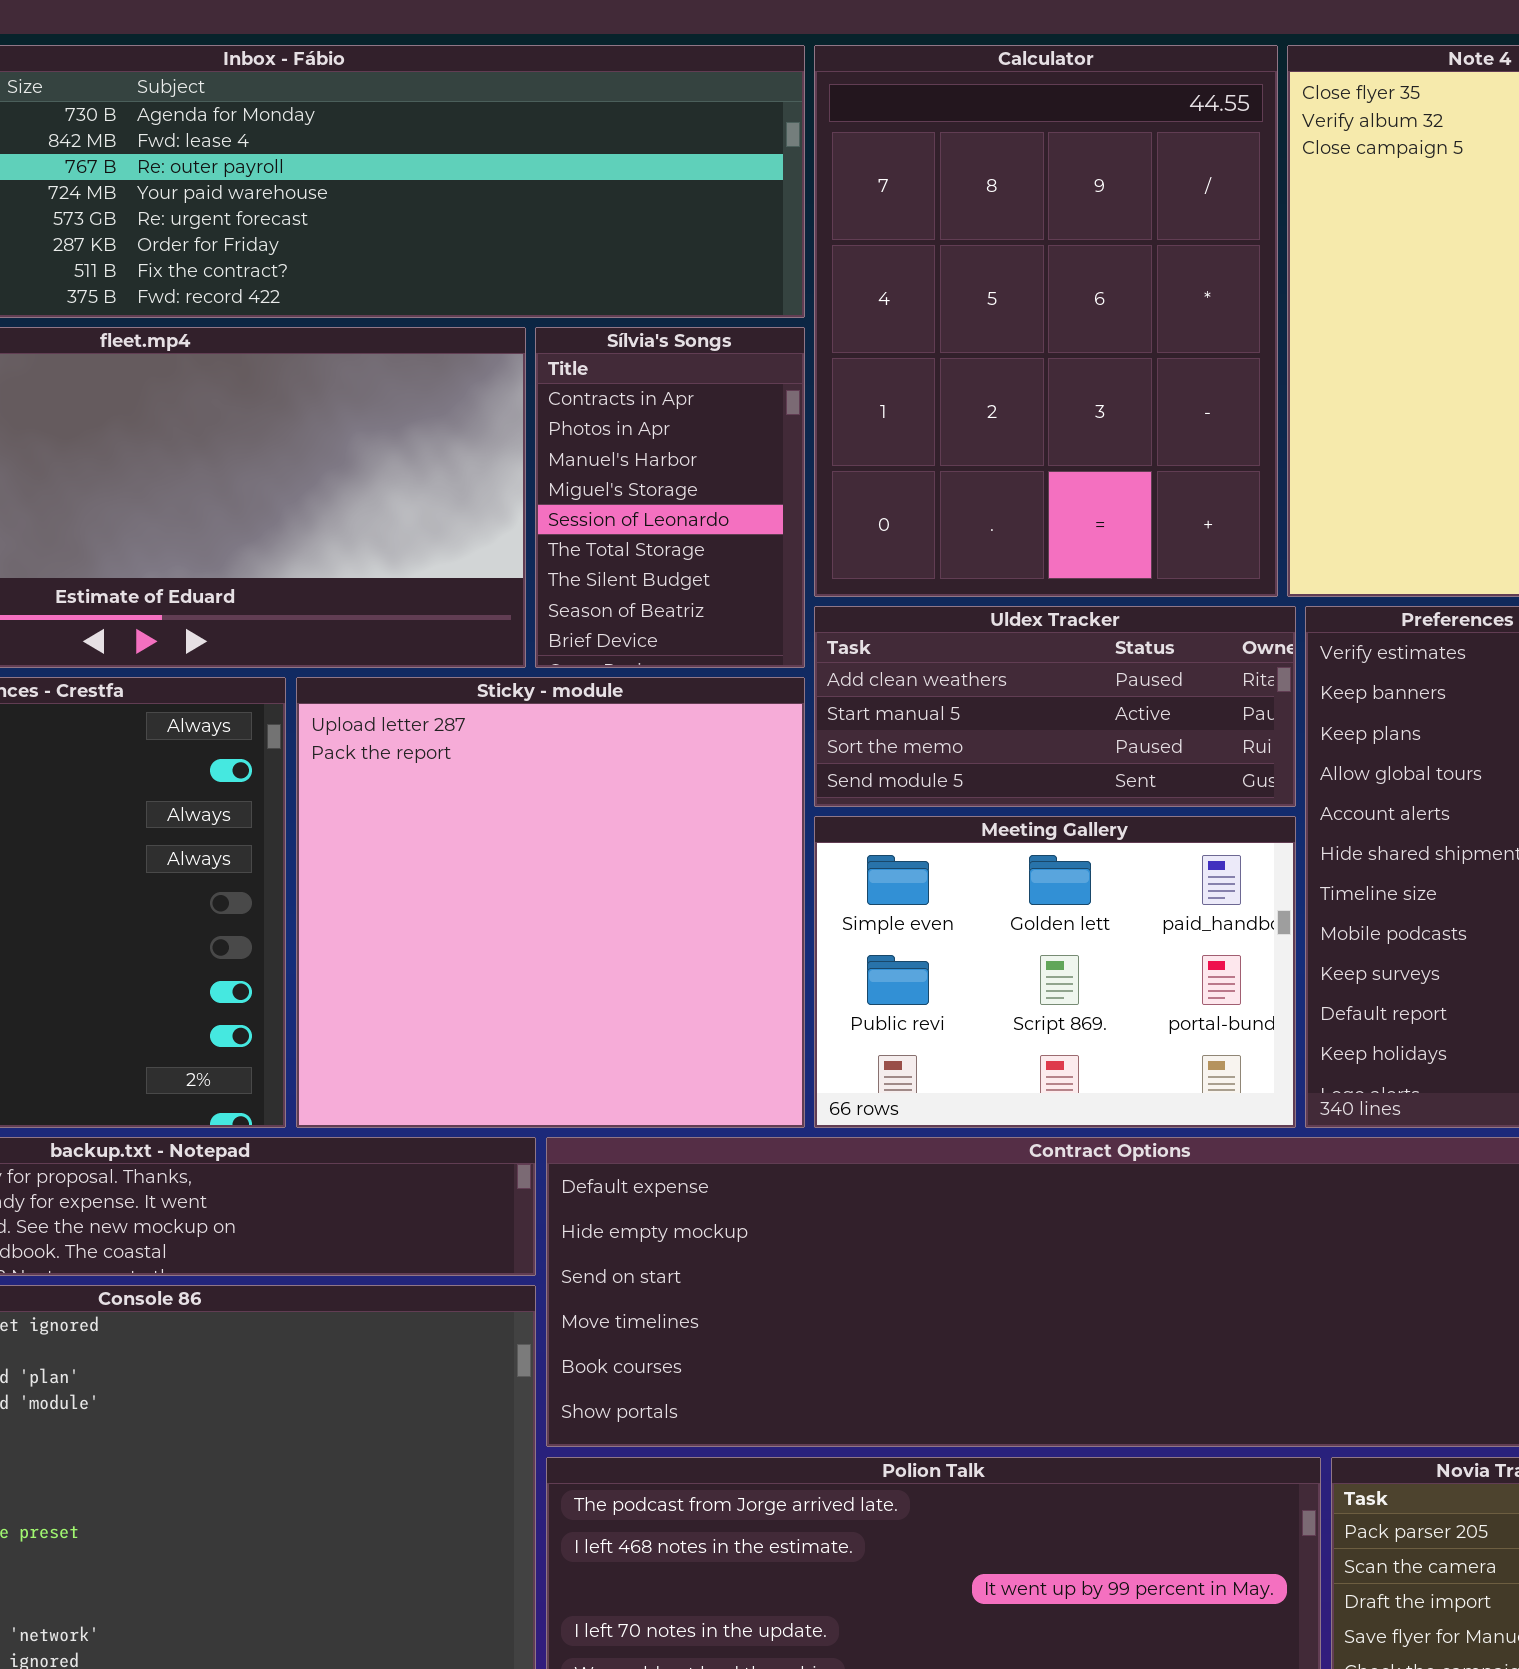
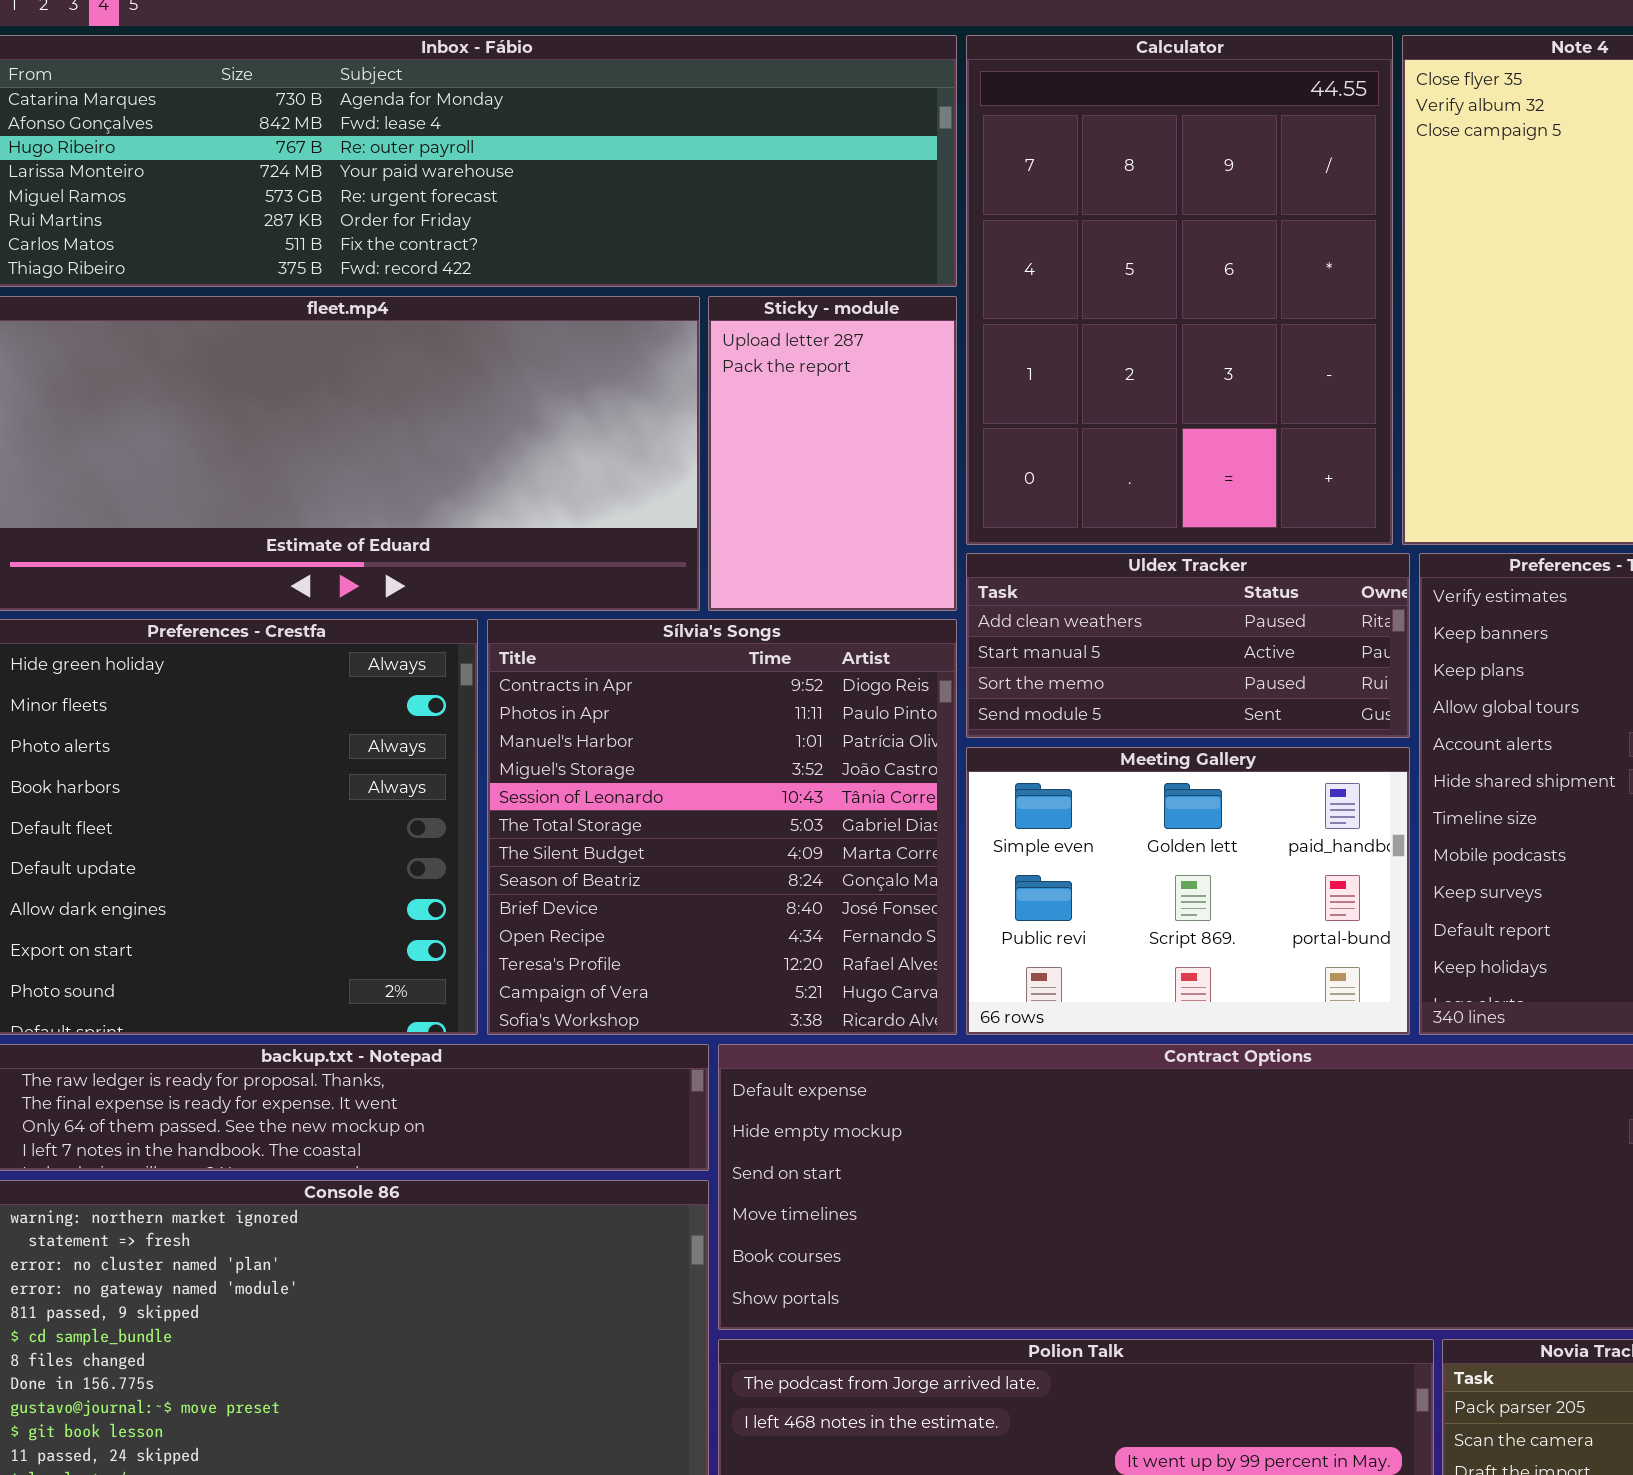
Sílvia's Songs: [535,327,805,668] -> [487,619,957,1035], moved, resized
Sticky - module: [296,677,805,1128] -> [708,296,957,611], moved, resized

